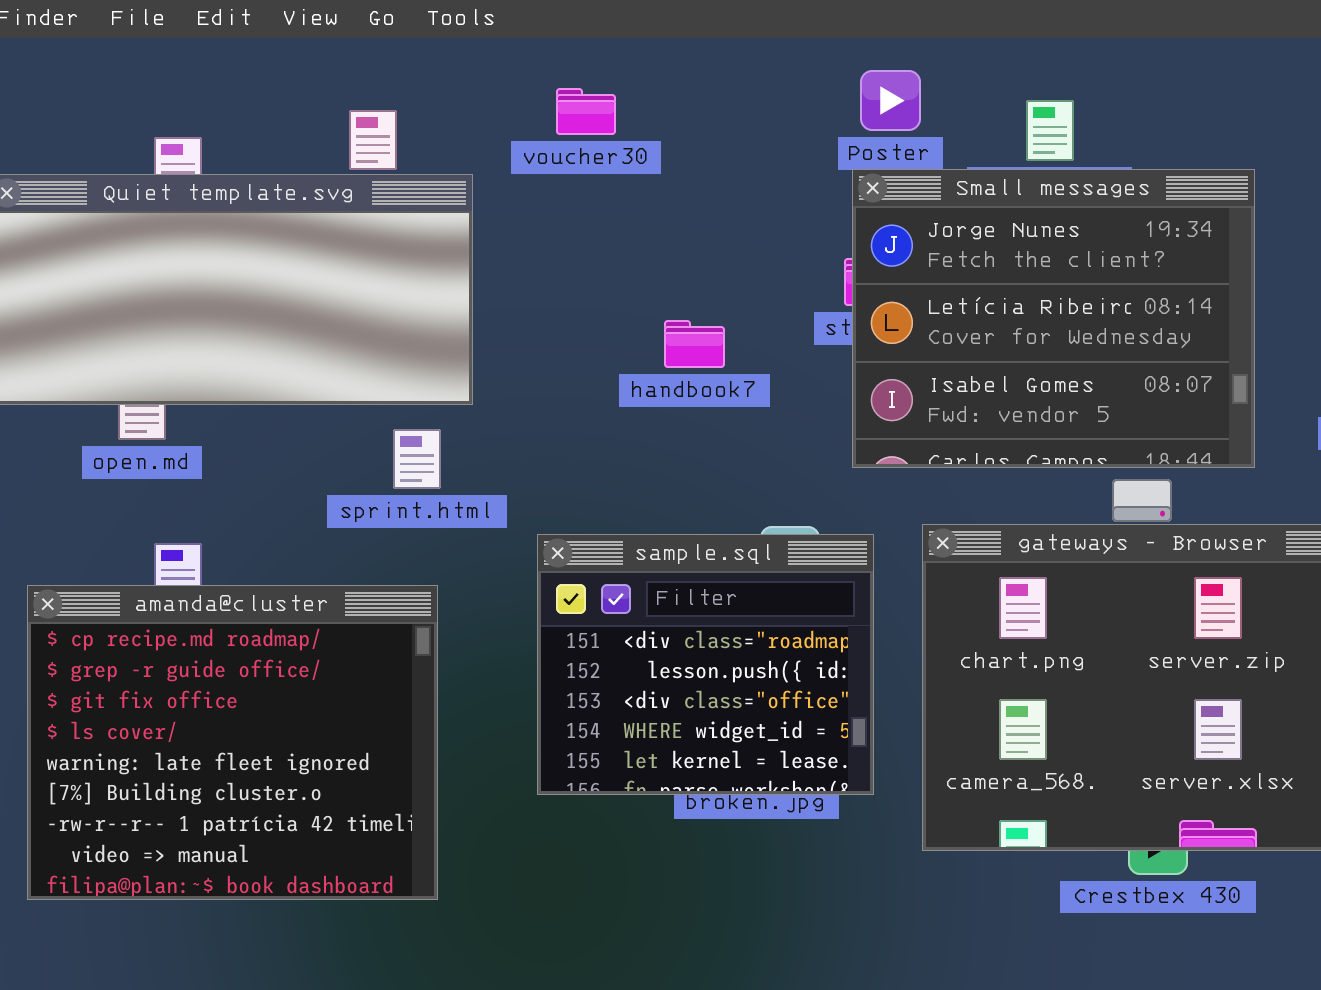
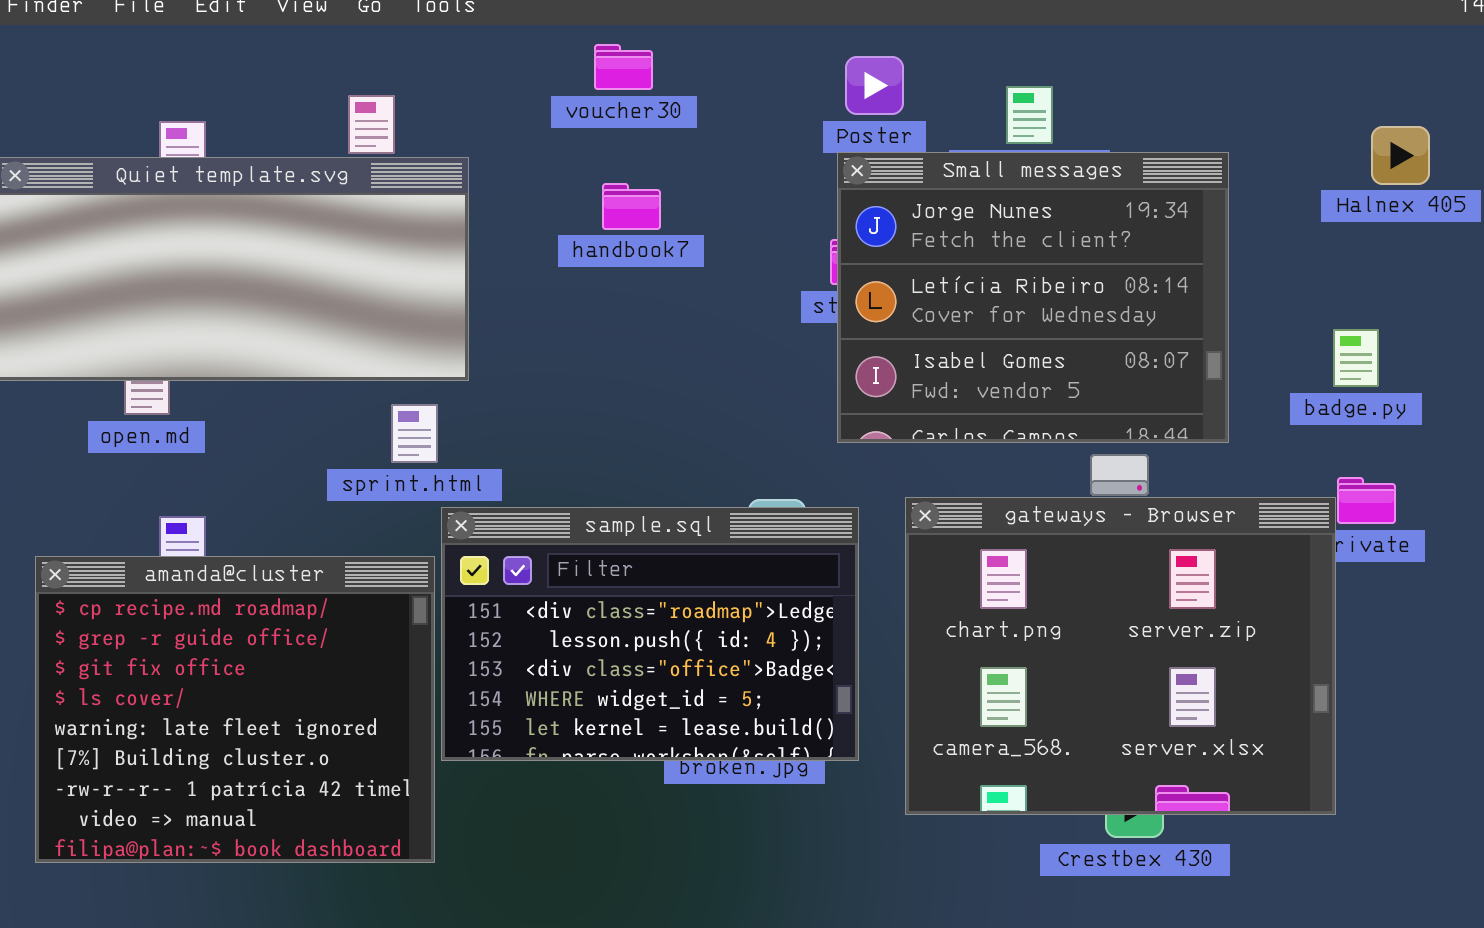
voucher30: [556,88,616,135] -> [594,44,653,90], moved
handbook7: [664,320,725,368] -> [602,183,661,230], moved
sample.sql: [537,534,874,795] -> [441,507,859,761], resized

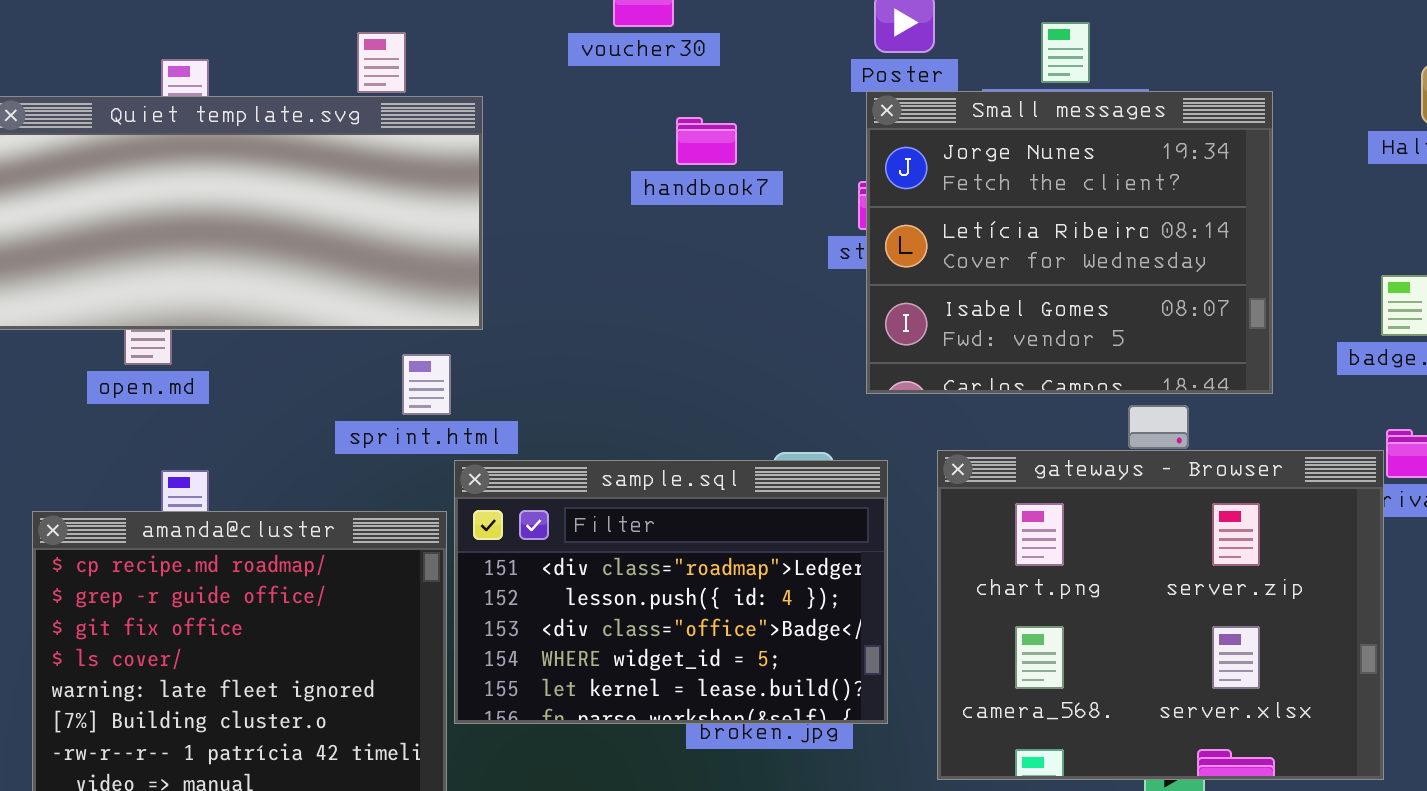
handbook7: [602,183,661,230] -> [676,117,737,165], moved

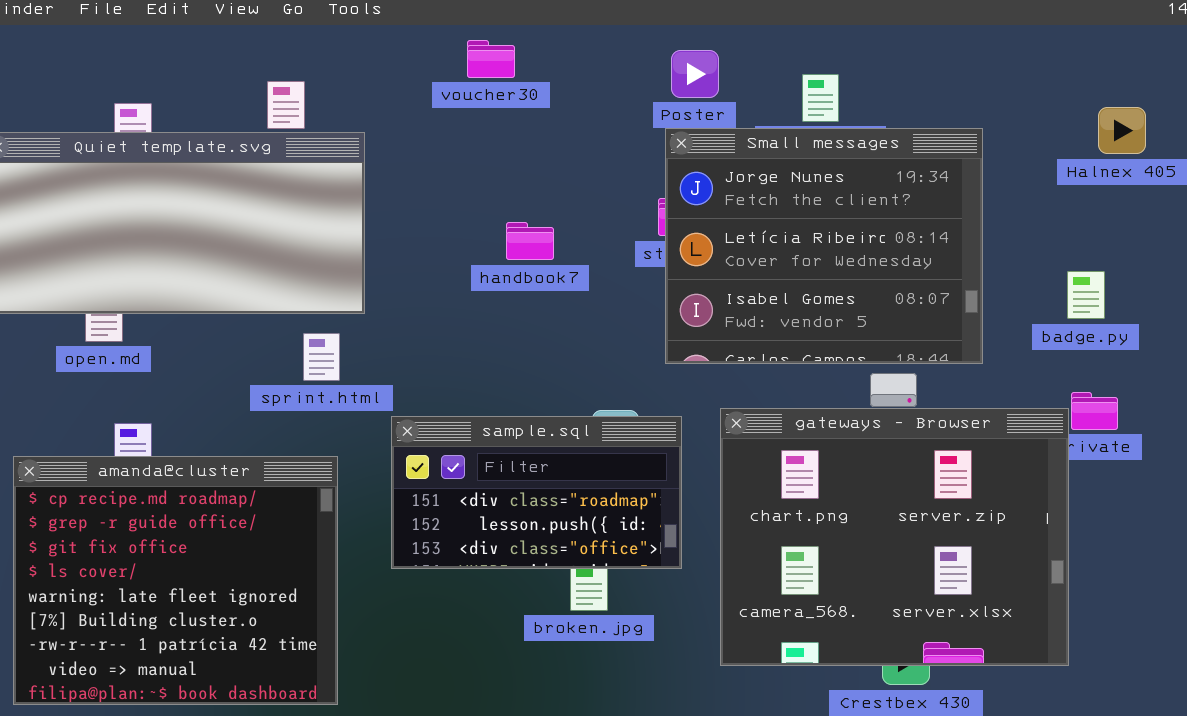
handbook7: [676,117,737,165] -> [506,222,554,260], moved
sample.sql: [454,460,888,724] -> [391,416,682,569], resized

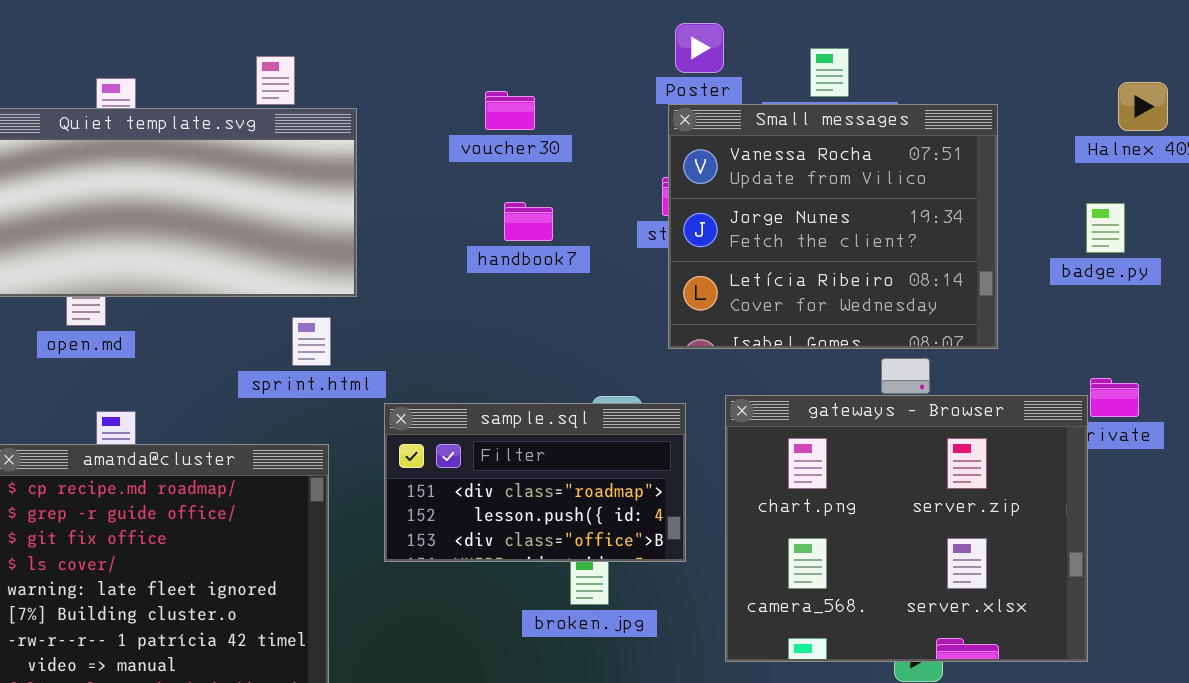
voucher30: [467,40,515,78] -> [485,91,535,130], moved
Small messages: [665,128,983,364] -> [668,104,998,349], scrolled up 1 row
badge.py: [1067,271,1105,319] -> [1086,203,1125,253], moved

